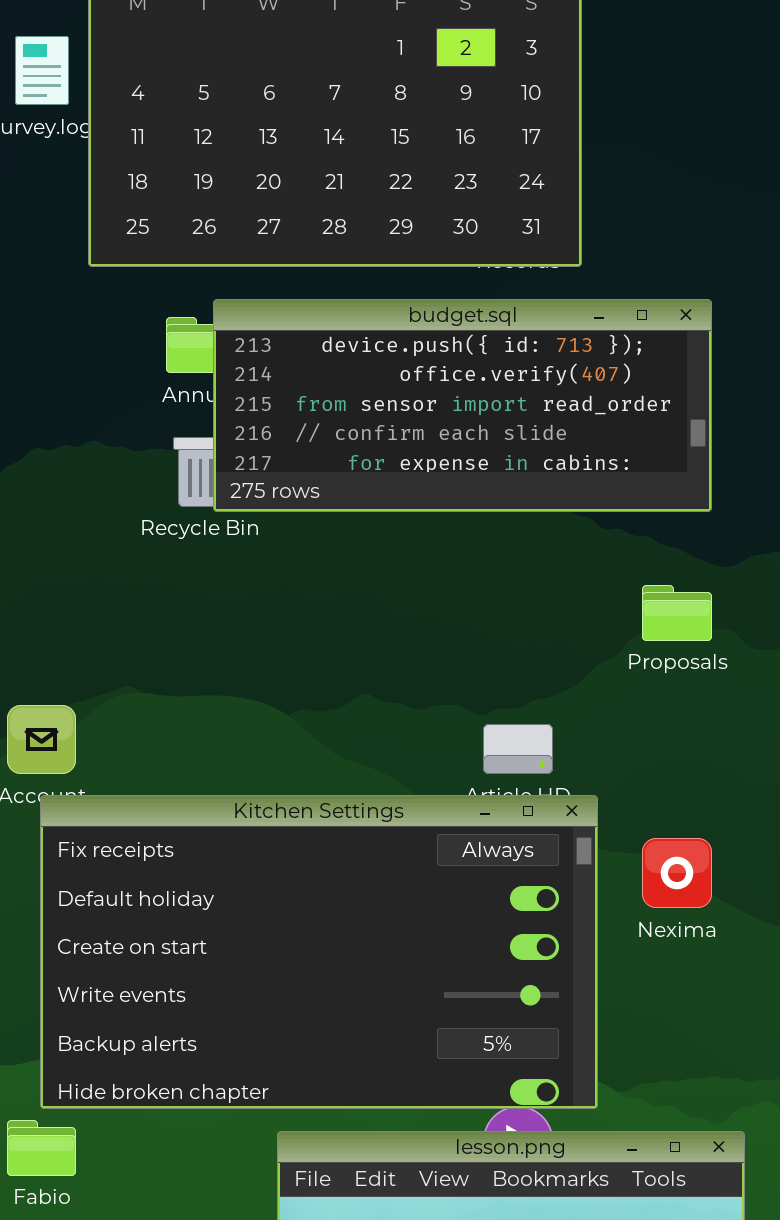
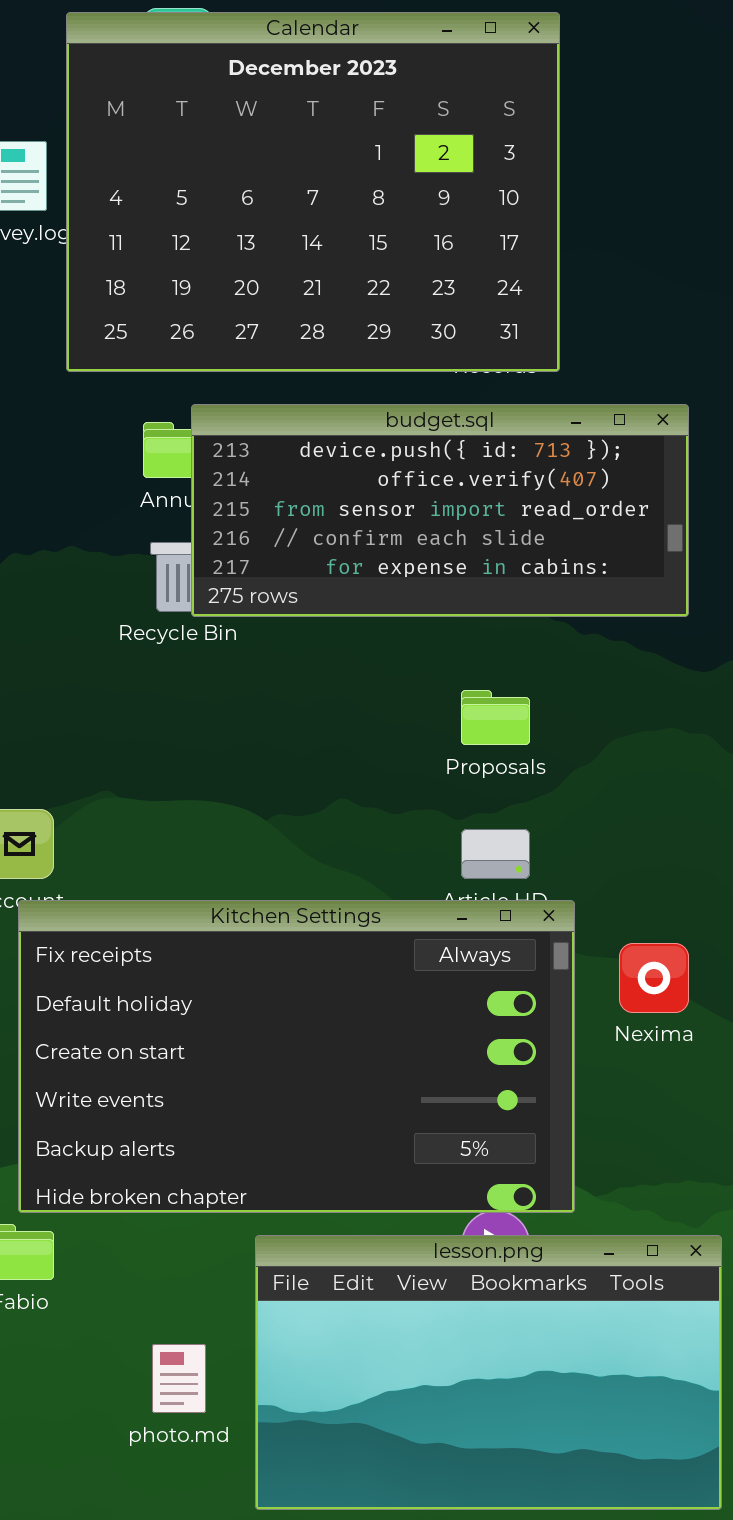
Proposals: [642,585,712,641] -> [461,690,530,745], moved

